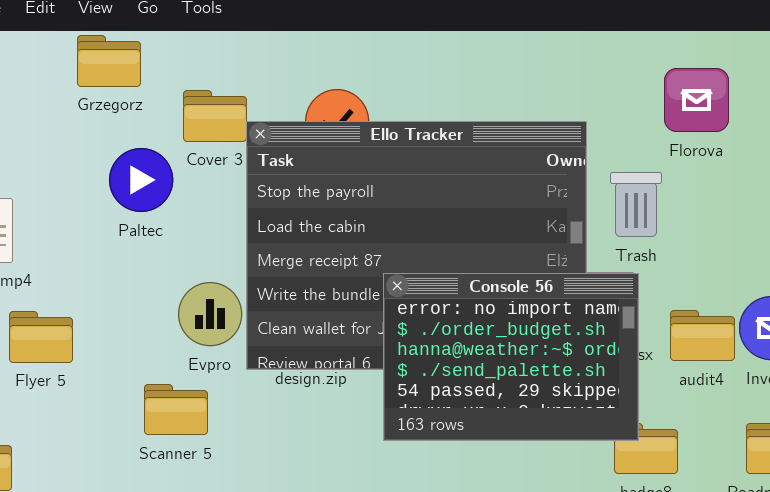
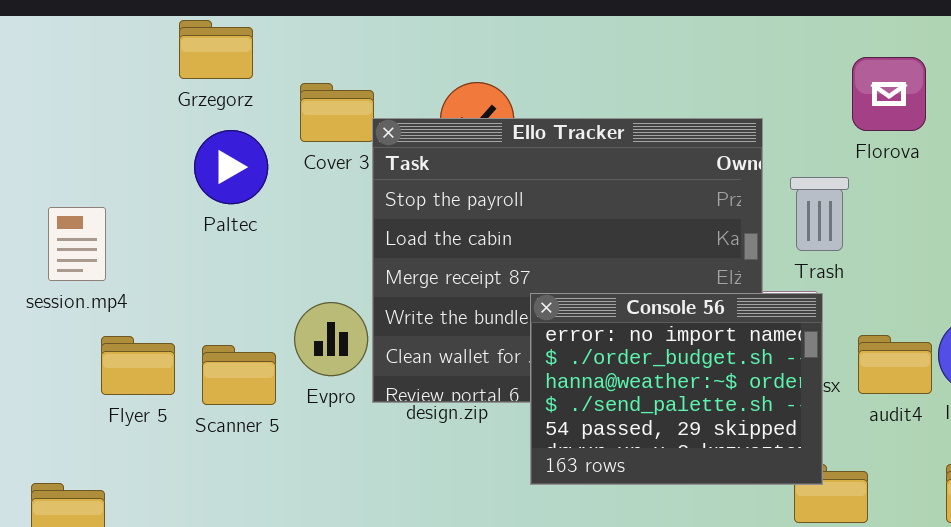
Paltec: [109,148,173,212] -> [194,130,268,204], moved
Scanner 5: [144,384,208,435] -> [202,345,276,405], moved

